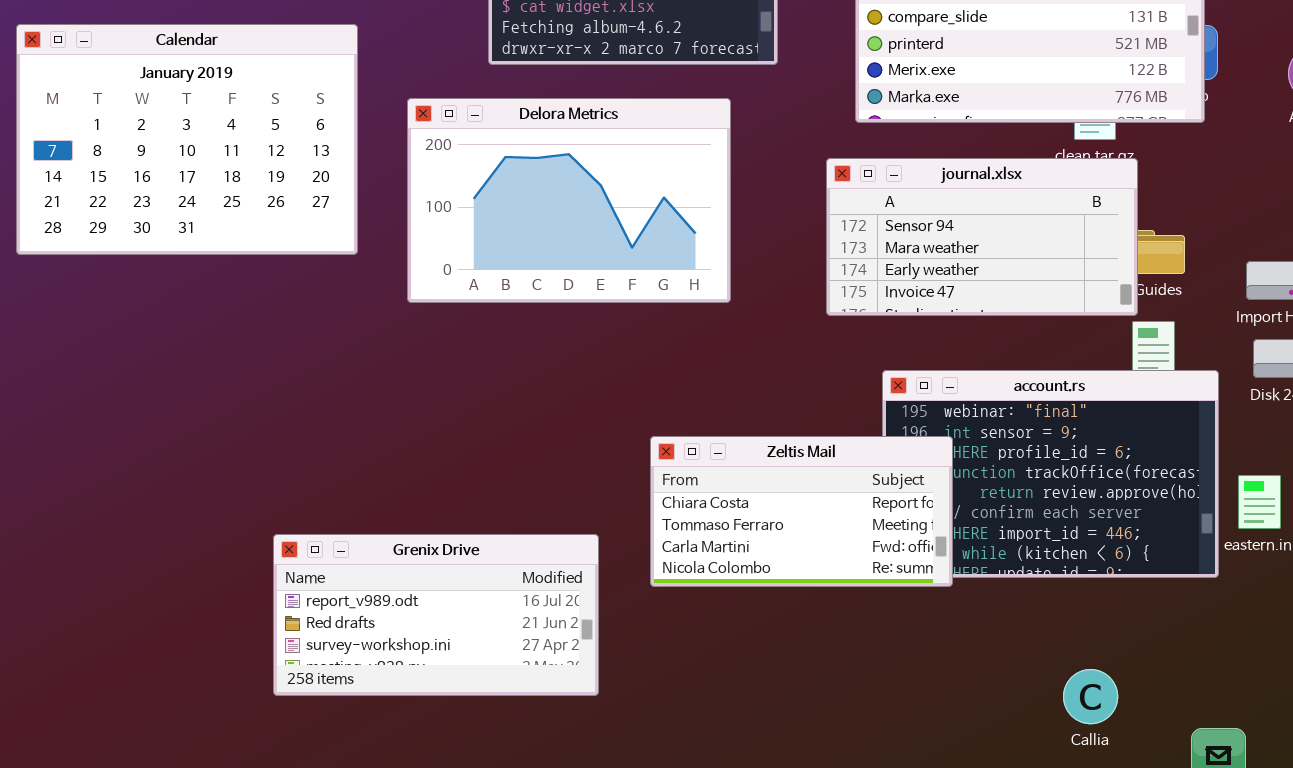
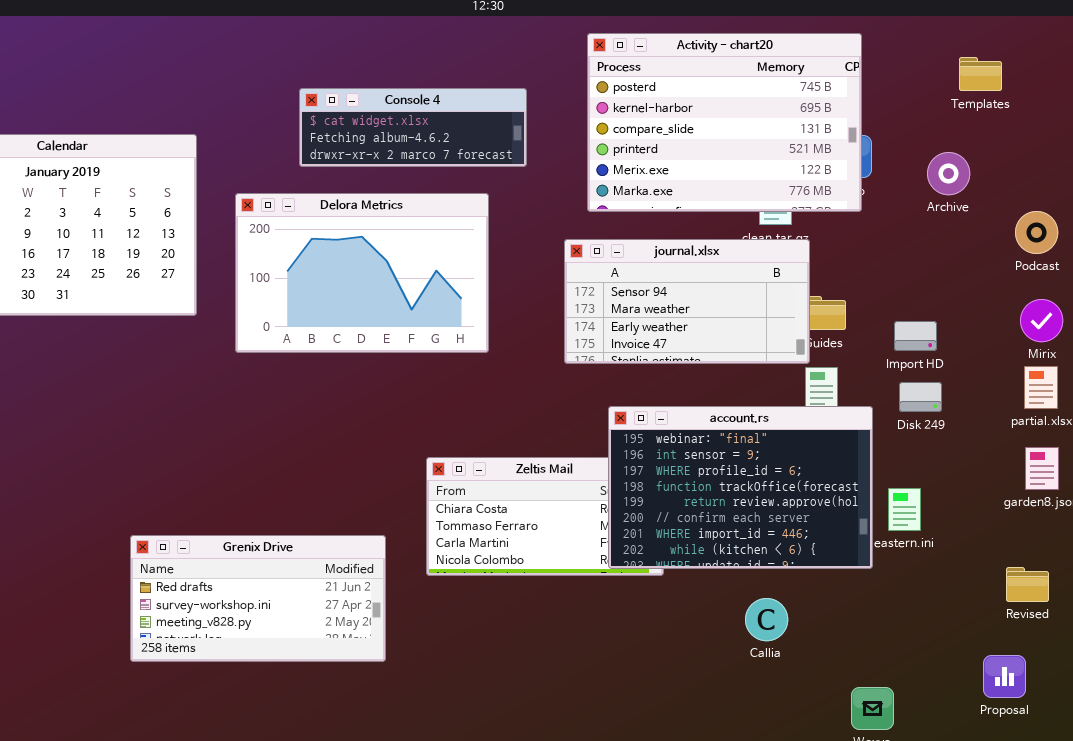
account.rs: [882,370,1219,578] -> [608,406,873,569], raised
Grenix Drive: [273,534,599,696] -> [130,535,386,662], scrolled down 1 row
Callia: [1063,669,1118,724] -> [745,598,788,641], moved

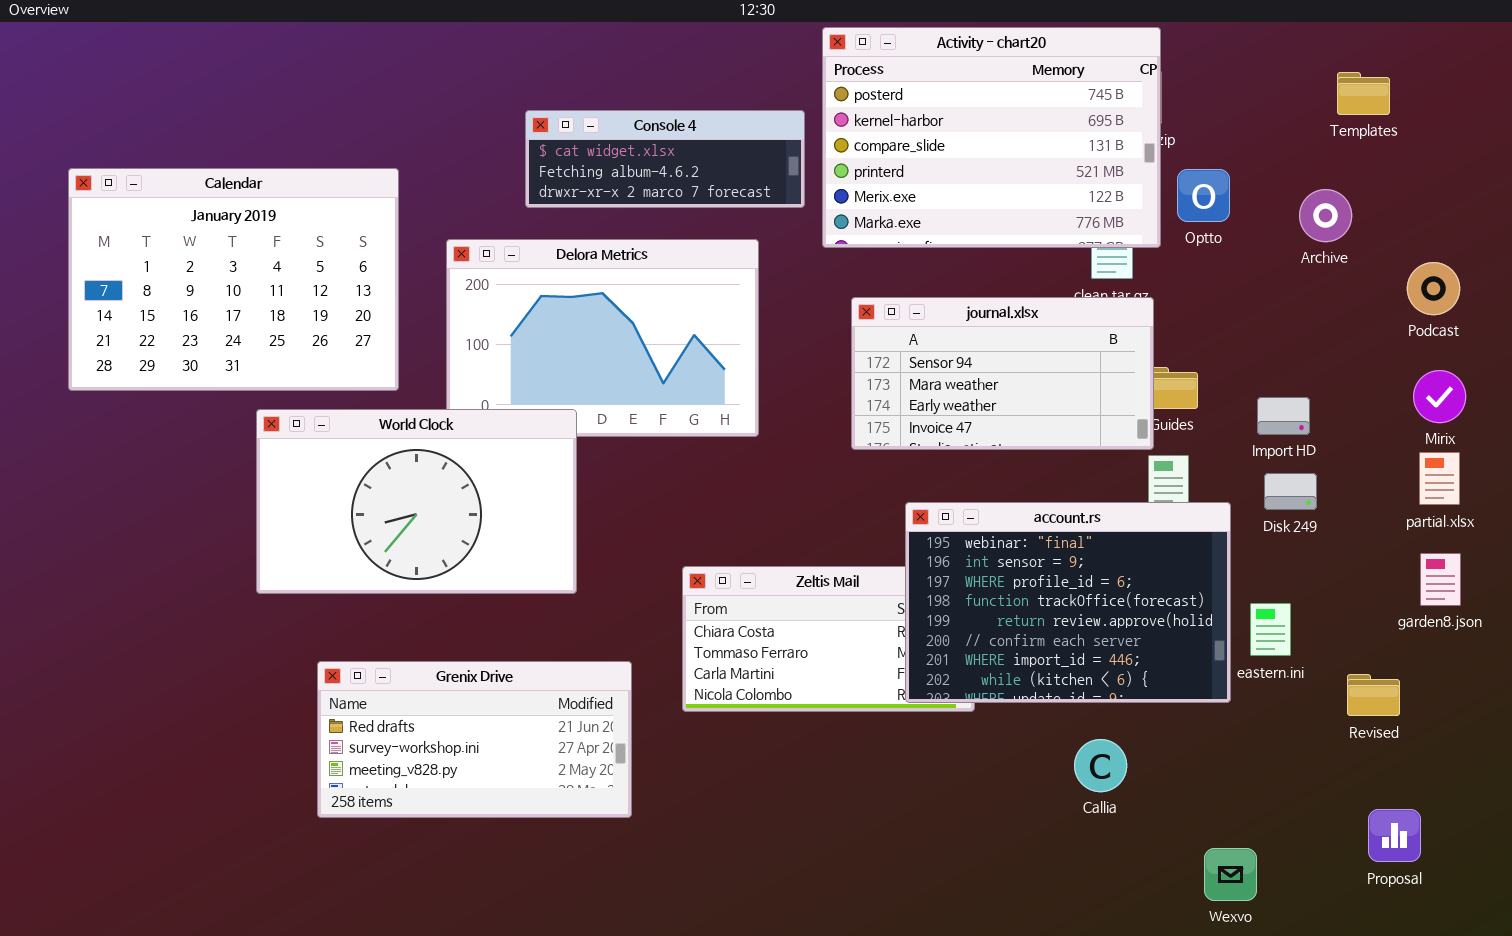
Activity - chart20: [587,33,862,212] -> [822,27,1161,248], moved
World Clock: none -> [256,409,577,594], opened
Revised: [1006,567,1049,602] -> [1347,674,1400,716], moved

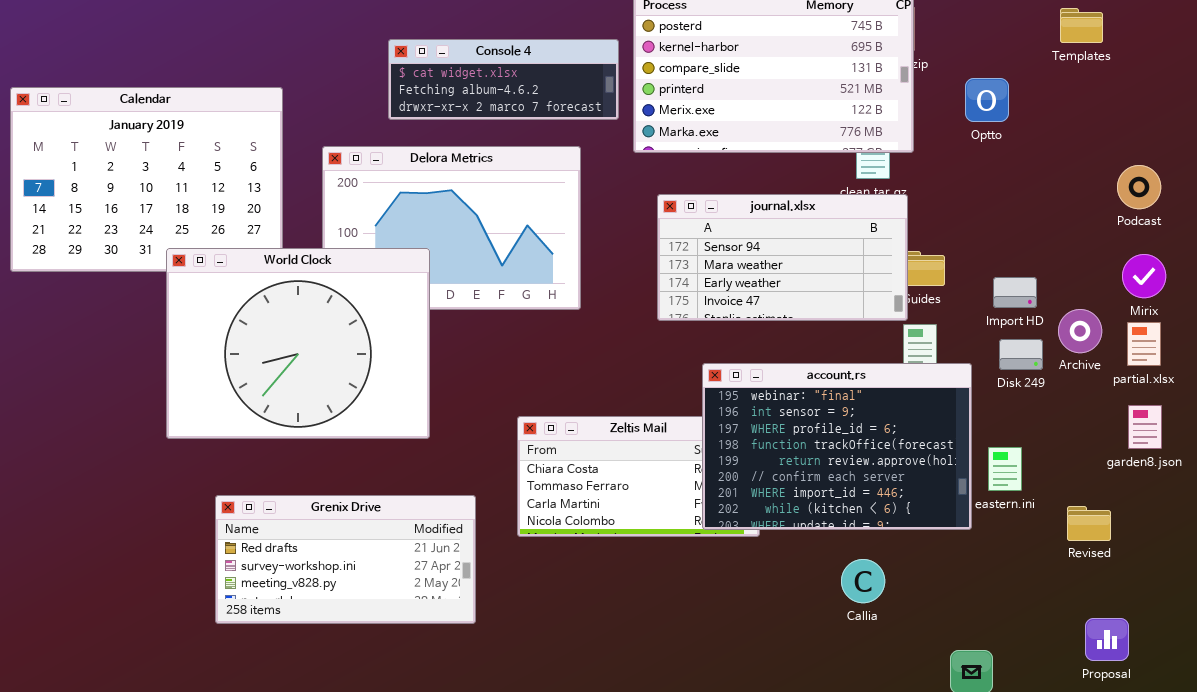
Optto: [1177,169,1230,222] -> [965,78,1009,122], moved
Archive: [1299,189,1352,242] -> [1058,309,1102,353], moved
World Clock: [256,409,577,594] -> [166,248,430,439], resized

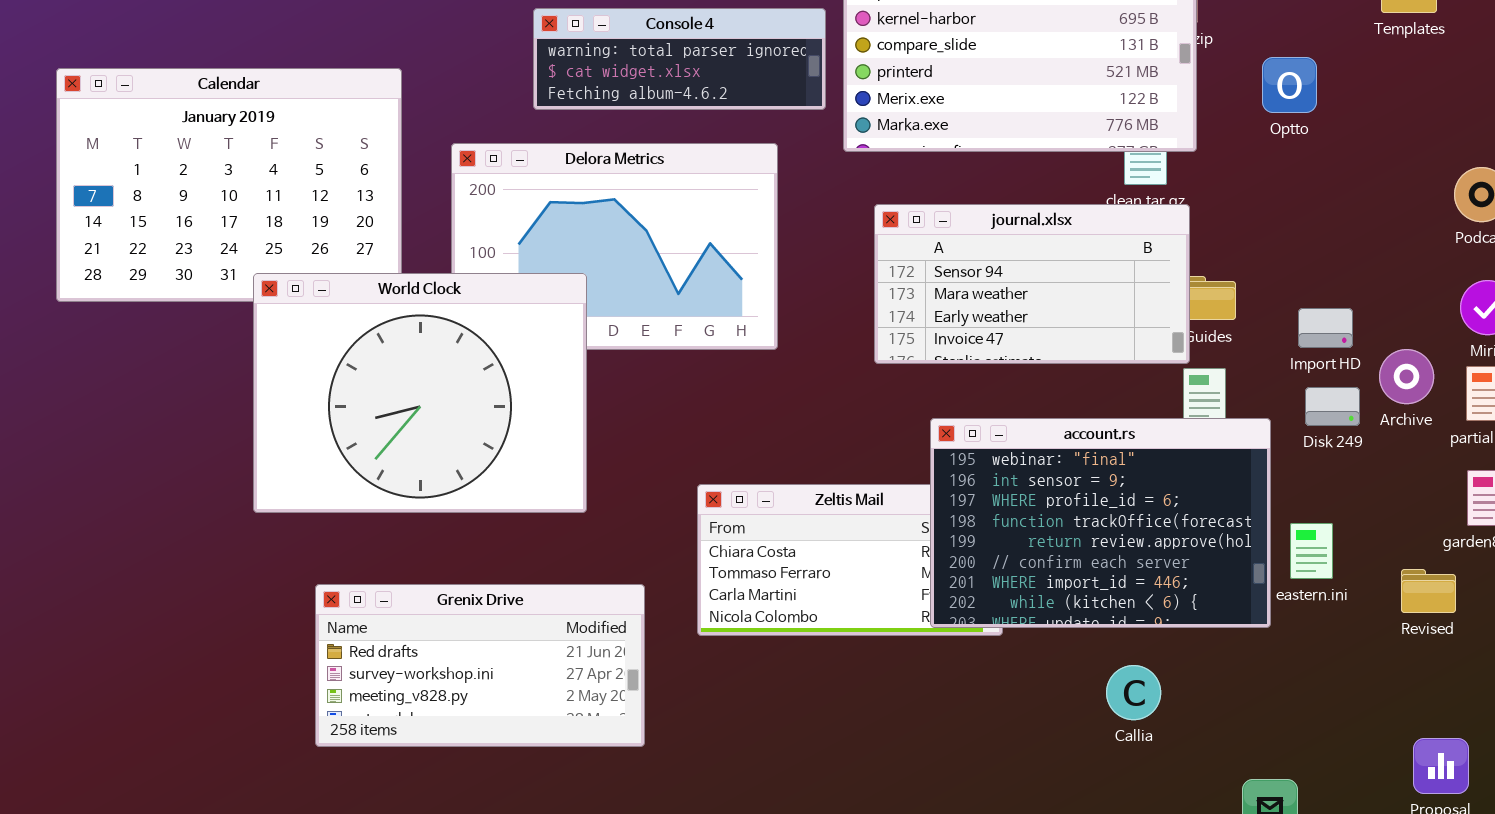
Console 4: [388,39,619,120] -> [533,8,826,110], scrolled up 1 row
Revised: [1067,506,1111,541] -> [1401,569,1456,613], moved

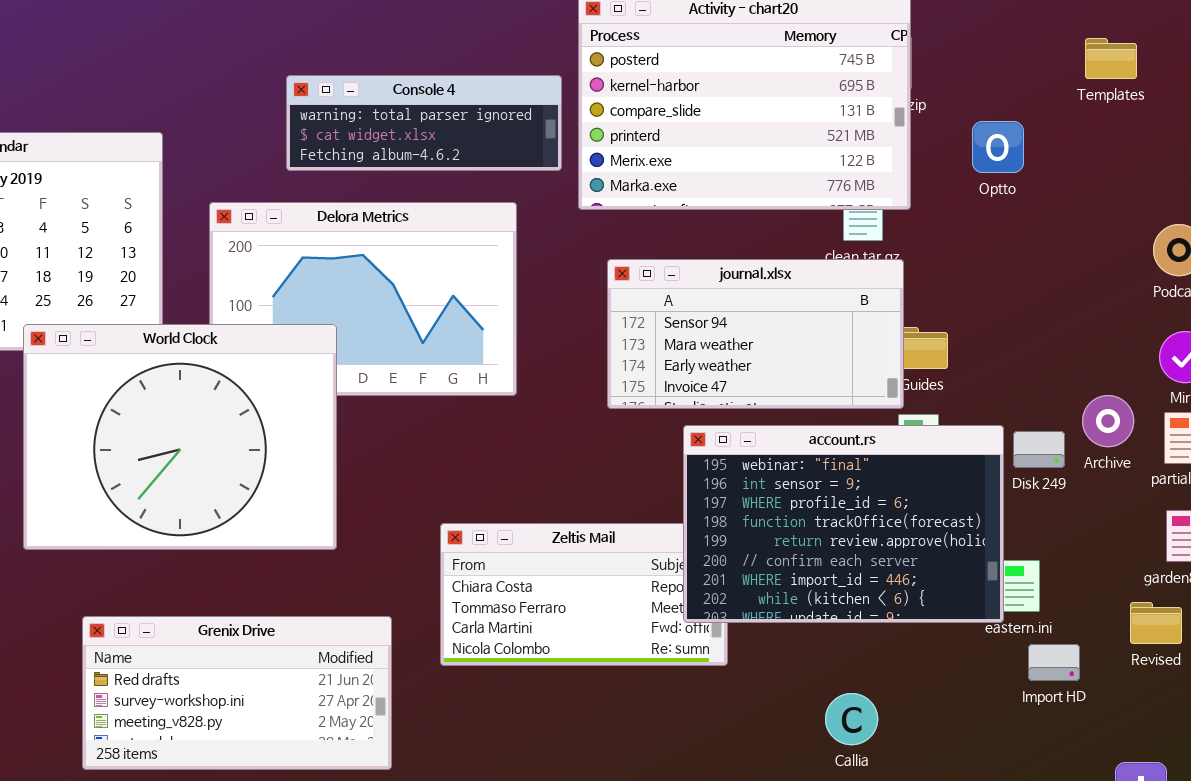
Import HD: [1298,308,1353,348] -> [1028,644,1080,681], moved
account.rs: [930,418,1271,628] -> [683,425,1004,623], moved
Revised: [1401,569,1456,613] -> [1130,602,1182,644], moved

